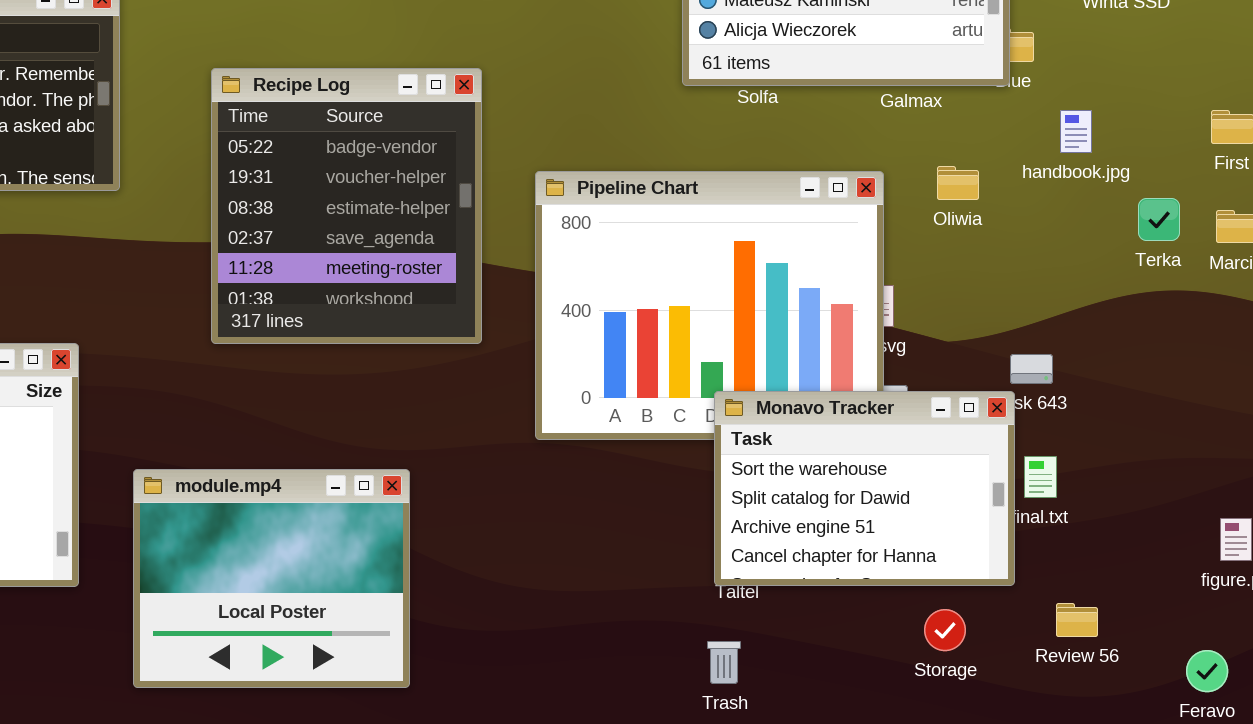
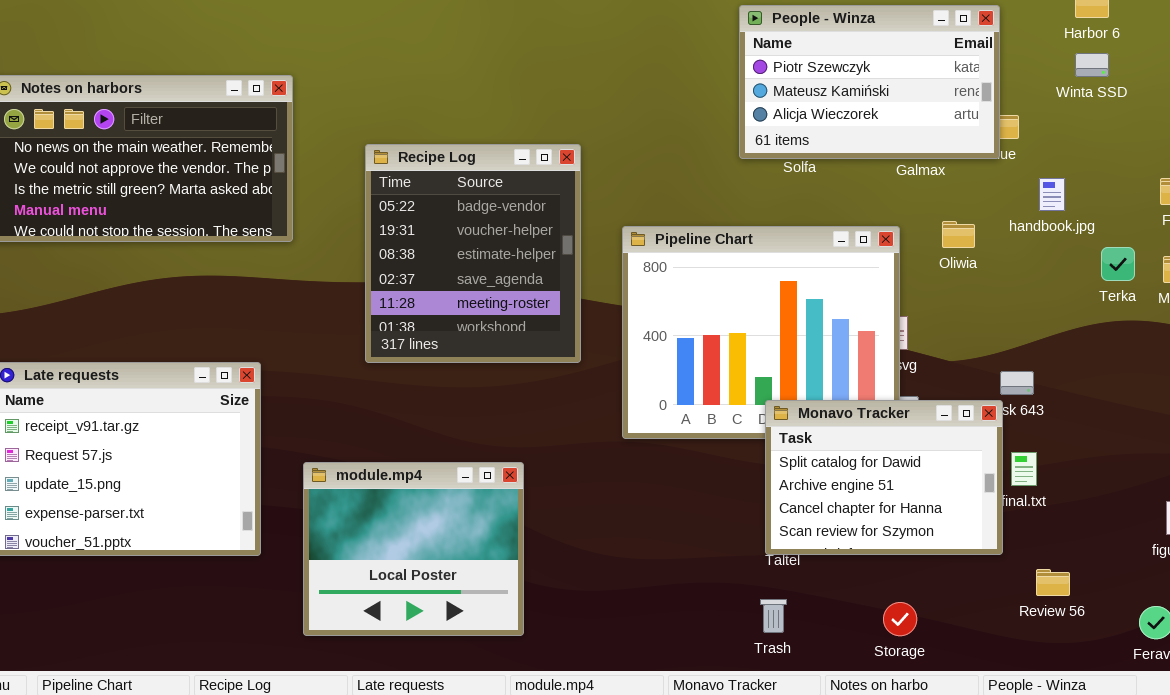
Monavo Tracker: [714,391,1015,586] -> [765,400,1003,555], scrolled down 1 row
Storage: [924,609,966,651] -> [883,602,917,636], moved

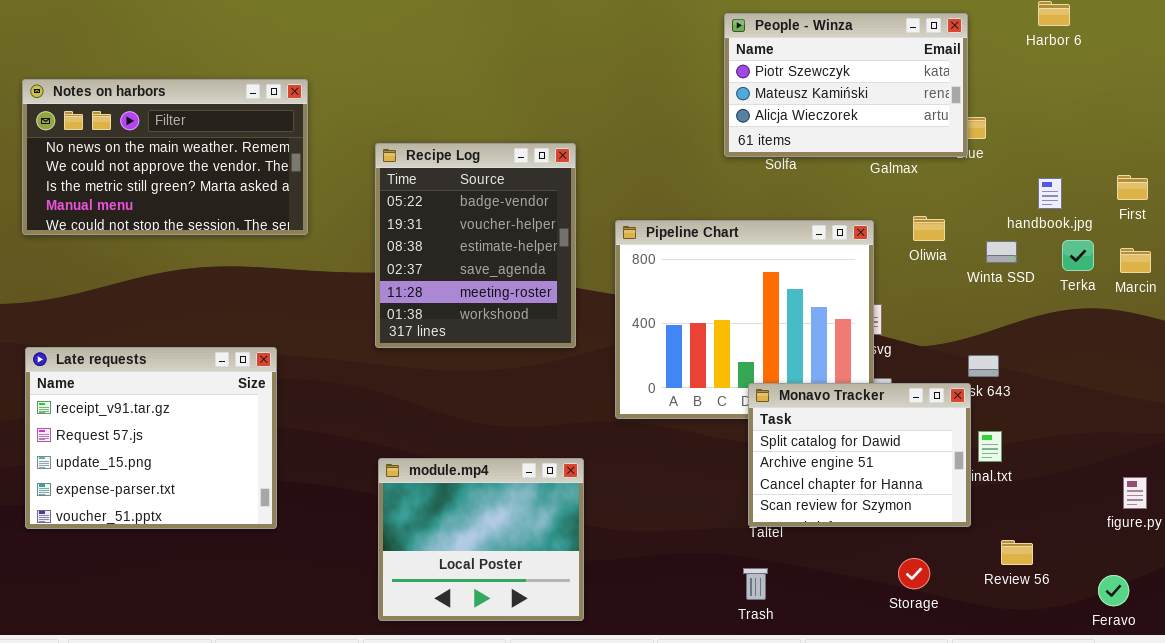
Winta SSD: [1075,53,1109,77] -> [986,241,1017,263], moved
handbook.jpg: [1039,178,1065,211] -> [1038,178,1062,209], moved
module.mp4: [303,462,524,636] -> [378,458,584,621], moved
Storage: [883,602,917,636] -> [898,558,930,589], moved

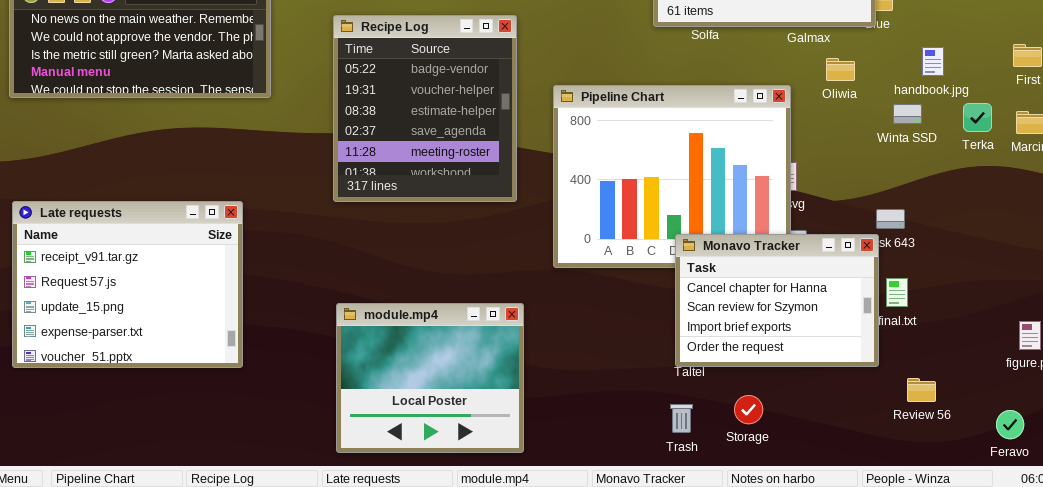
handbook.jpg: [1038,178,1062,209] -> [922,47,944,76], moved
Oliwia: [913,216,945,241] -> [826,58,855,81], moved
Monavo Tracker: [748,383,971,527] -> [675,234,879,367], scrolled down 2 rows
Storage: [898,558,930,589] -> [734,395,763,424], moved

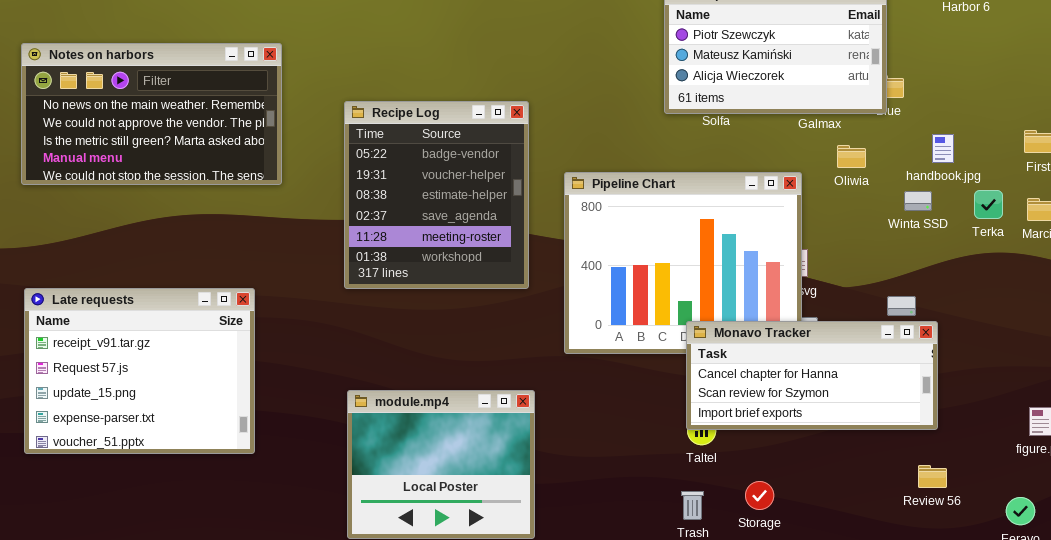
Monavo Tracker: [675,234,879,367] -> [686,321,938,430], resized

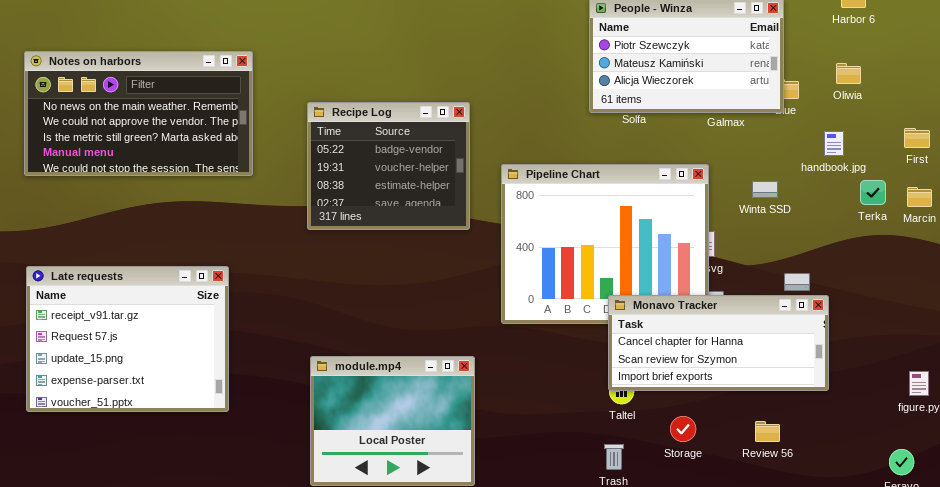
Recipe Log: [344,101,529,289] -> [307,102,470,230], resized
Oliwia: [837,145,866,168] -> [836,63,861,84], moved
Winta SSD: [904,191,932,211] -> [752,181,778,198], moved
Review 56: [918,465,947,488] -> [755,421,780,442], moved
Storage: [745,481,774,510] -> [670,416,696,442], moved

